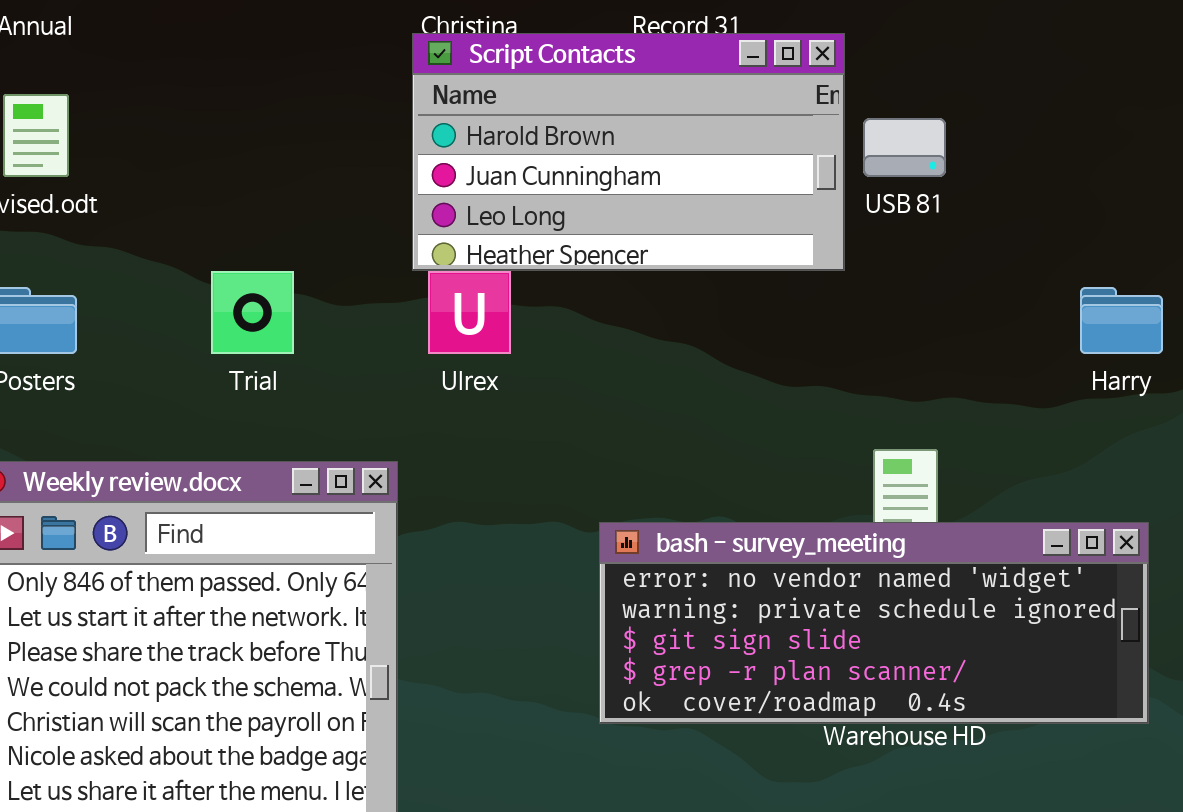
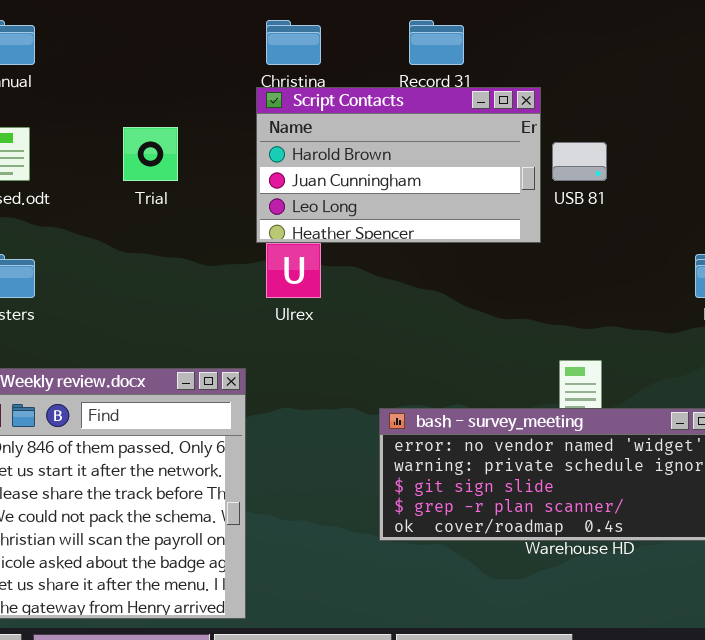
Trial: [211,271,294,354] -> [123,127,178,181], moved

